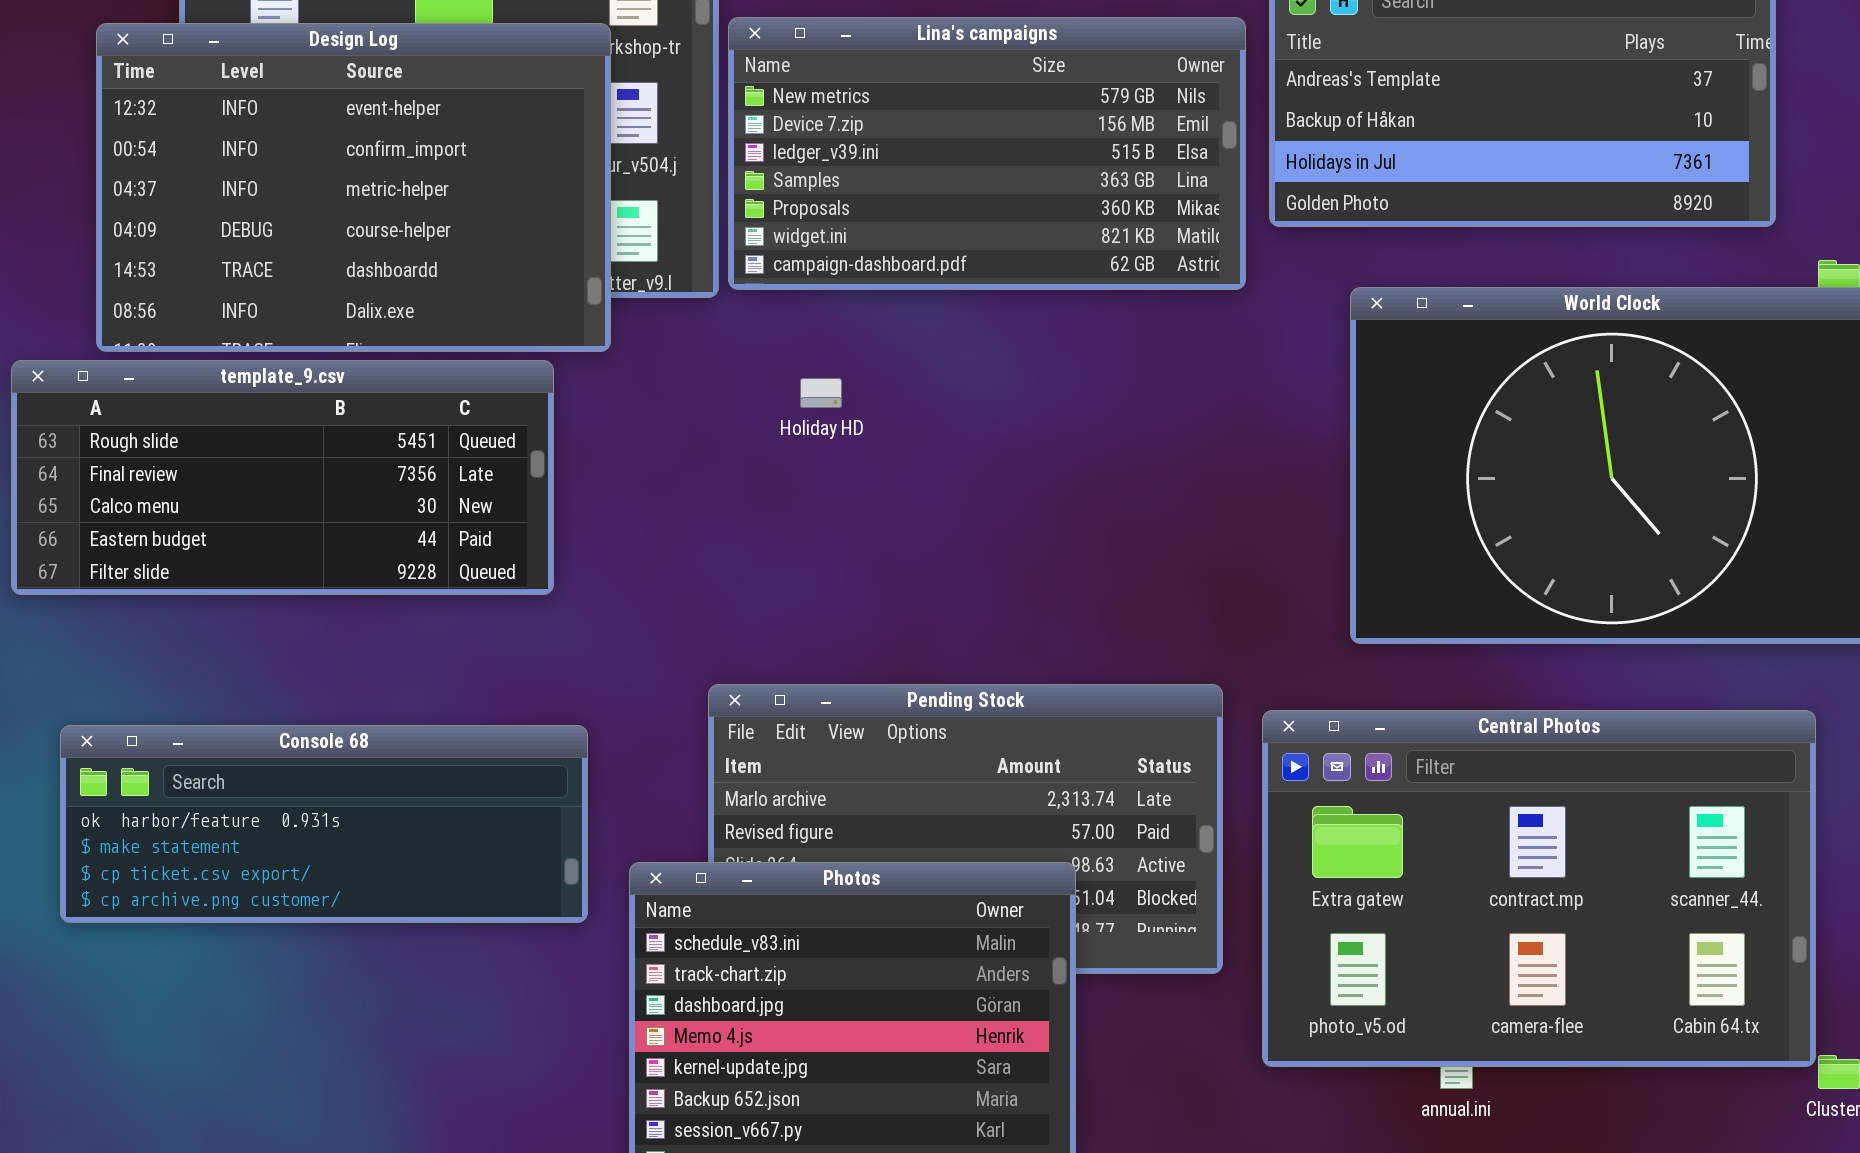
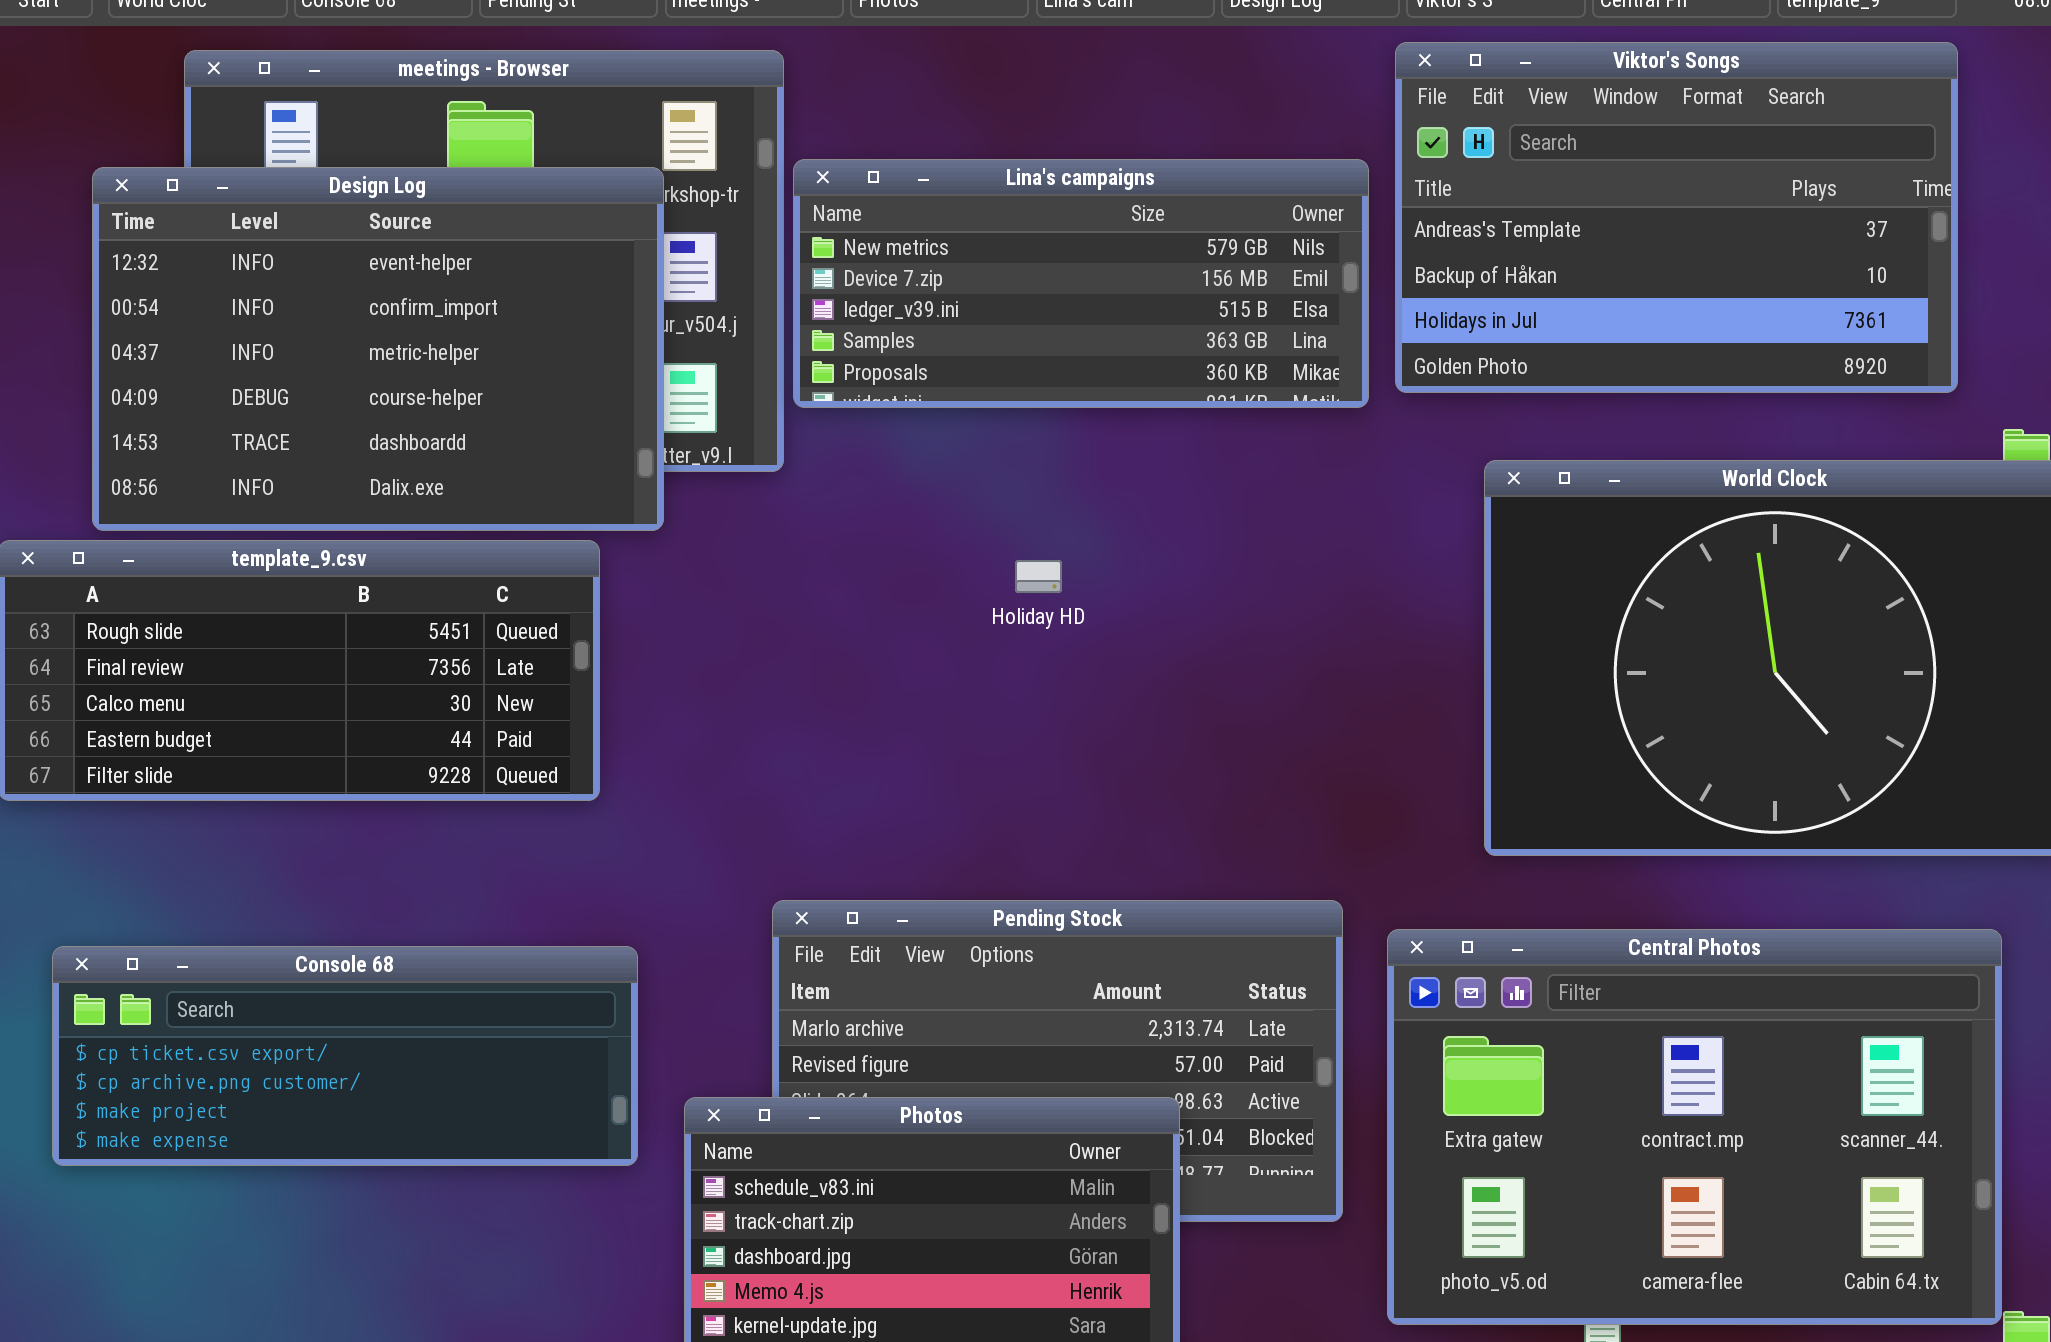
Lina's campaigns: [728,17,1246,290] -> [793,159,1369,408], resized
Holiday HD: [800,378,842,408] -> [1015,560,1062,593], moved
Console 68: [60,725,588,923] -> [52,946,638,1166], scrolled down 2 rows

